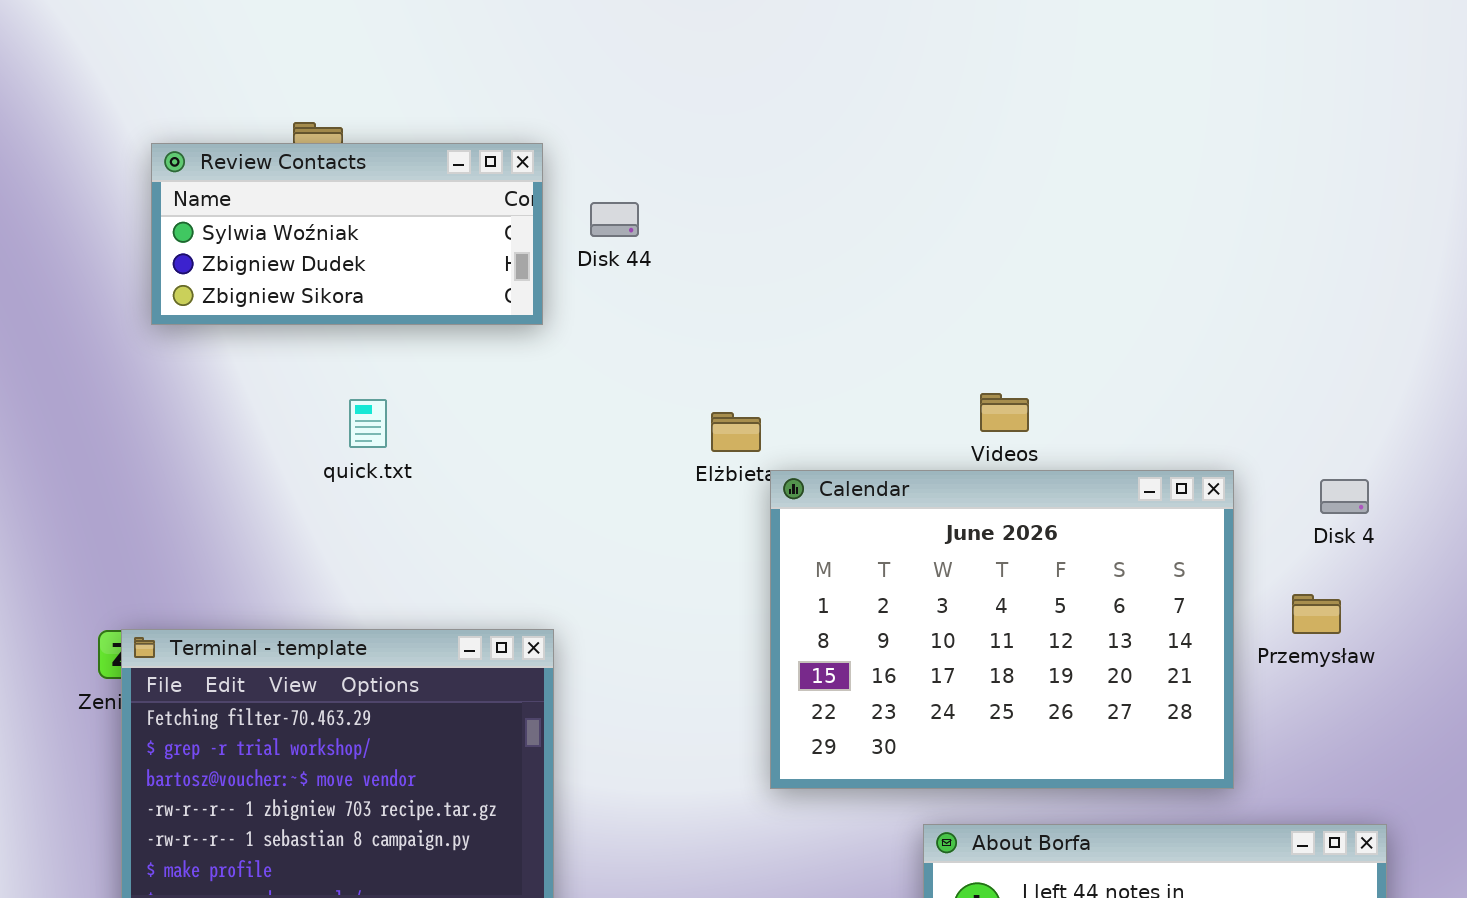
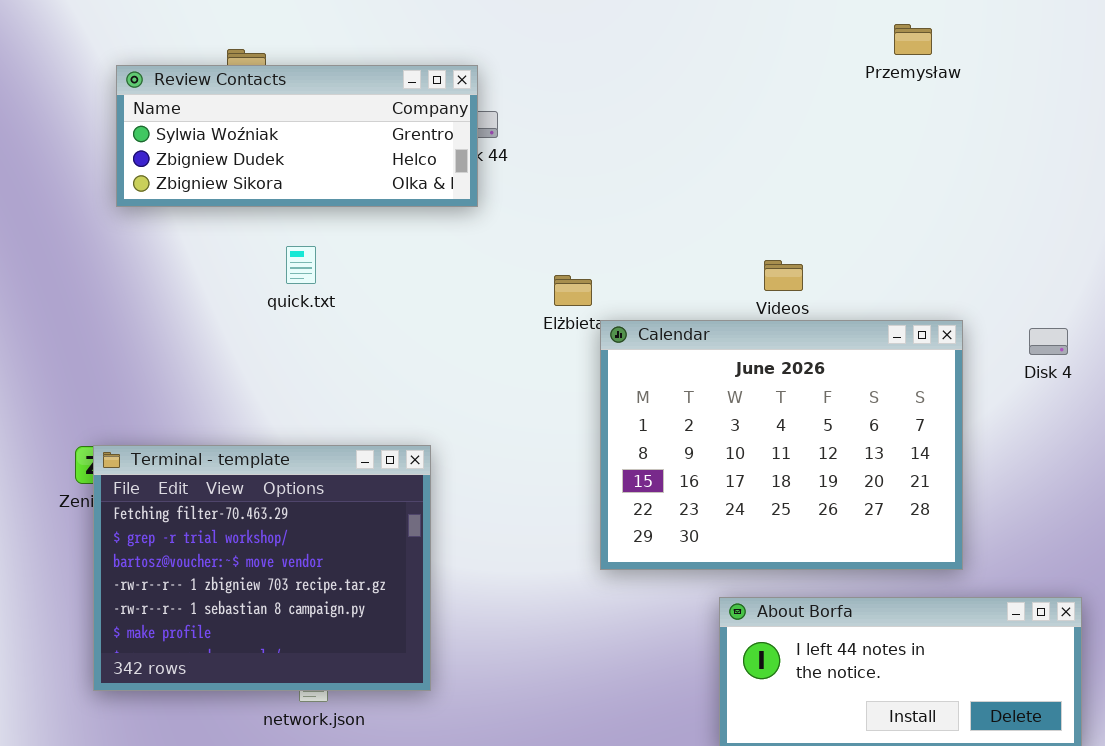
Review Contacts: [151,143,543,325] -> [116,65,478,207], resized
quick.txt: [349,399,387,448] -> [286,246,316,284], moved
Przemysław: [1292,594,1341,634] -> [894,24,932,55], moved

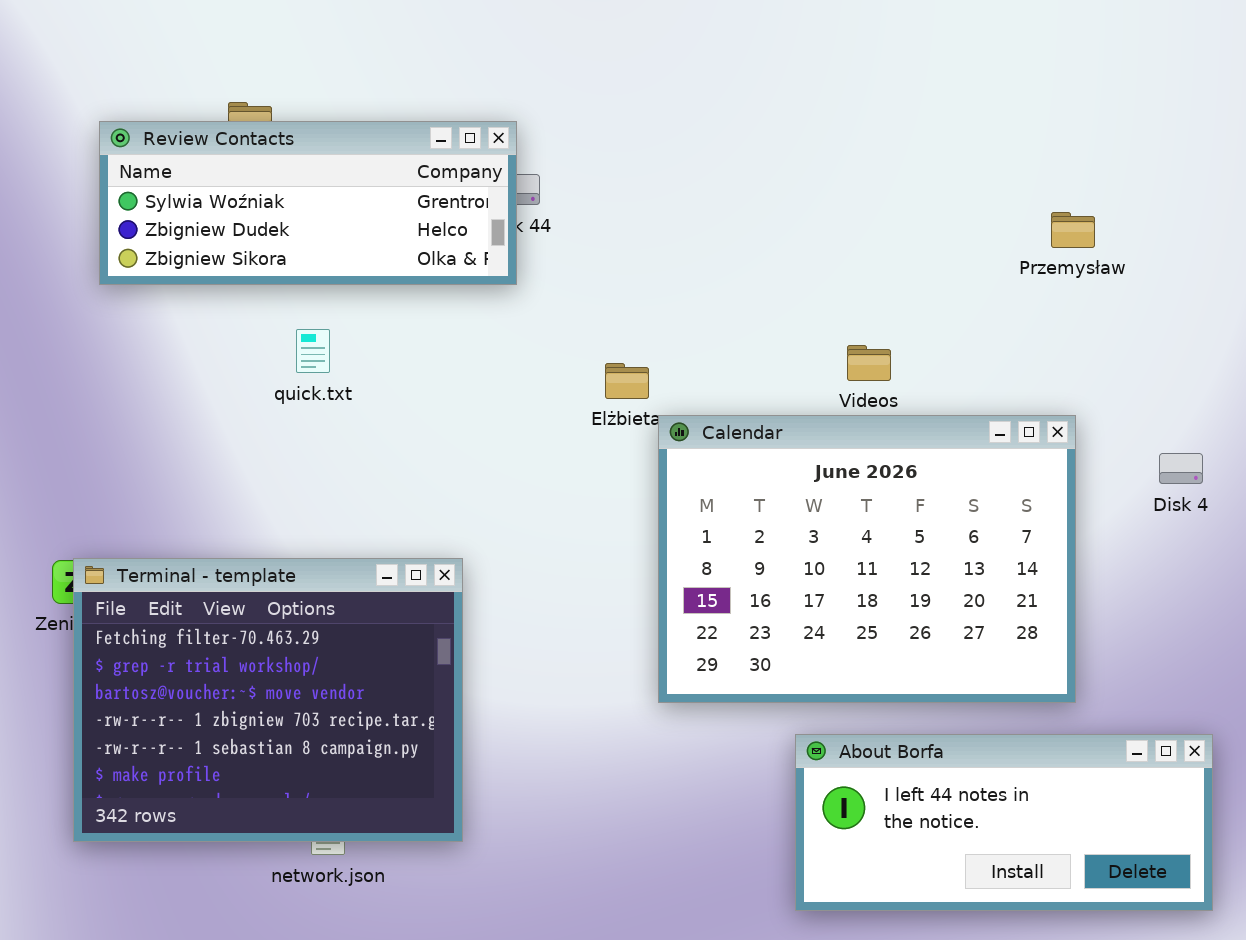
Przemysław: [894,24,932,55] -> [1051,212,1095,248], moved
Disk 4: [1029,328,1068,355] -> [1159,453,1203,484], moved

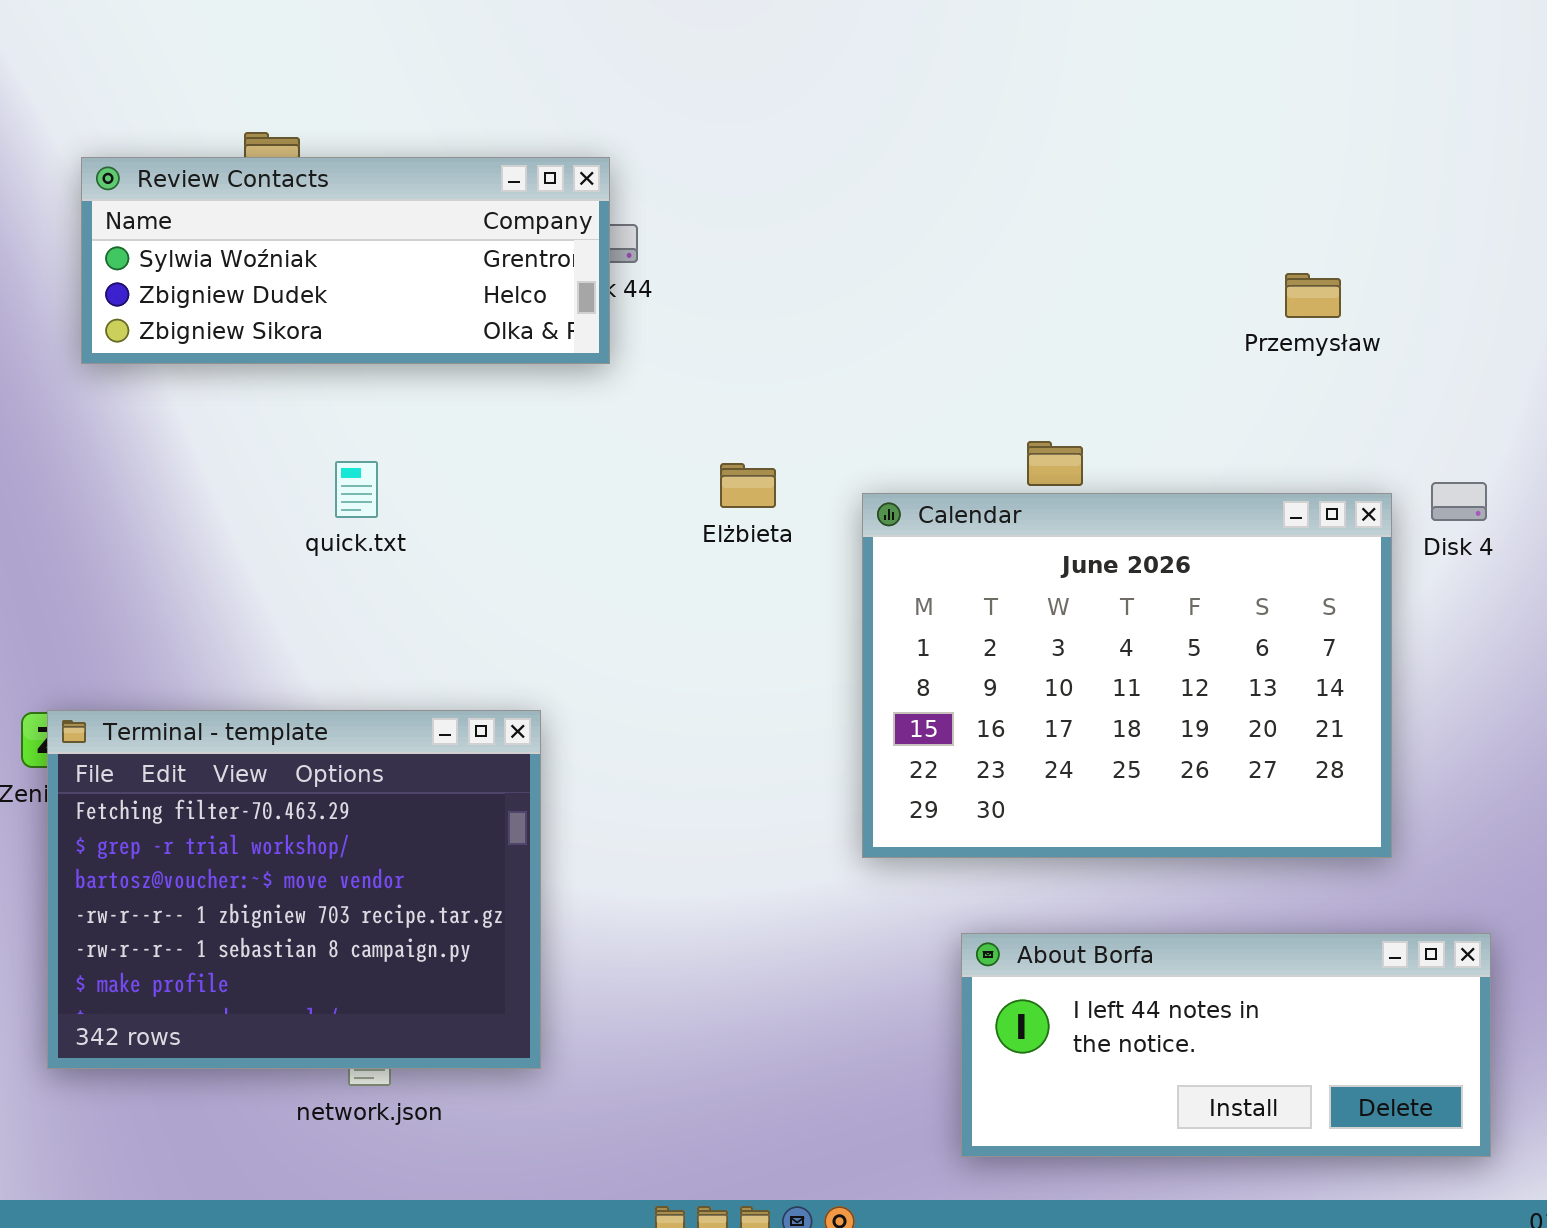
quick.txt: [296,329,330,373] -> [335,461,378,518], moved
Calendar: [658,415,1076,703] -> [862,493,1392,858], moved
Disk 4: [1159,453,1203,484] -> [1431,482,1487,521], moved

